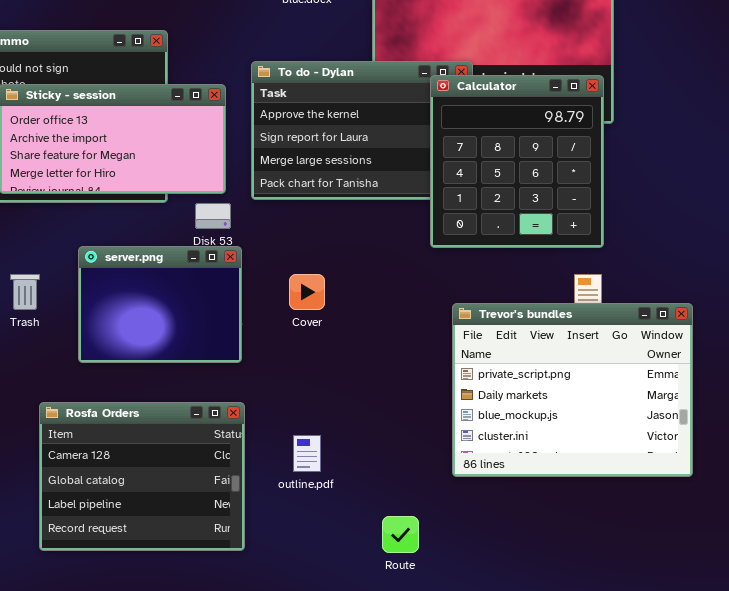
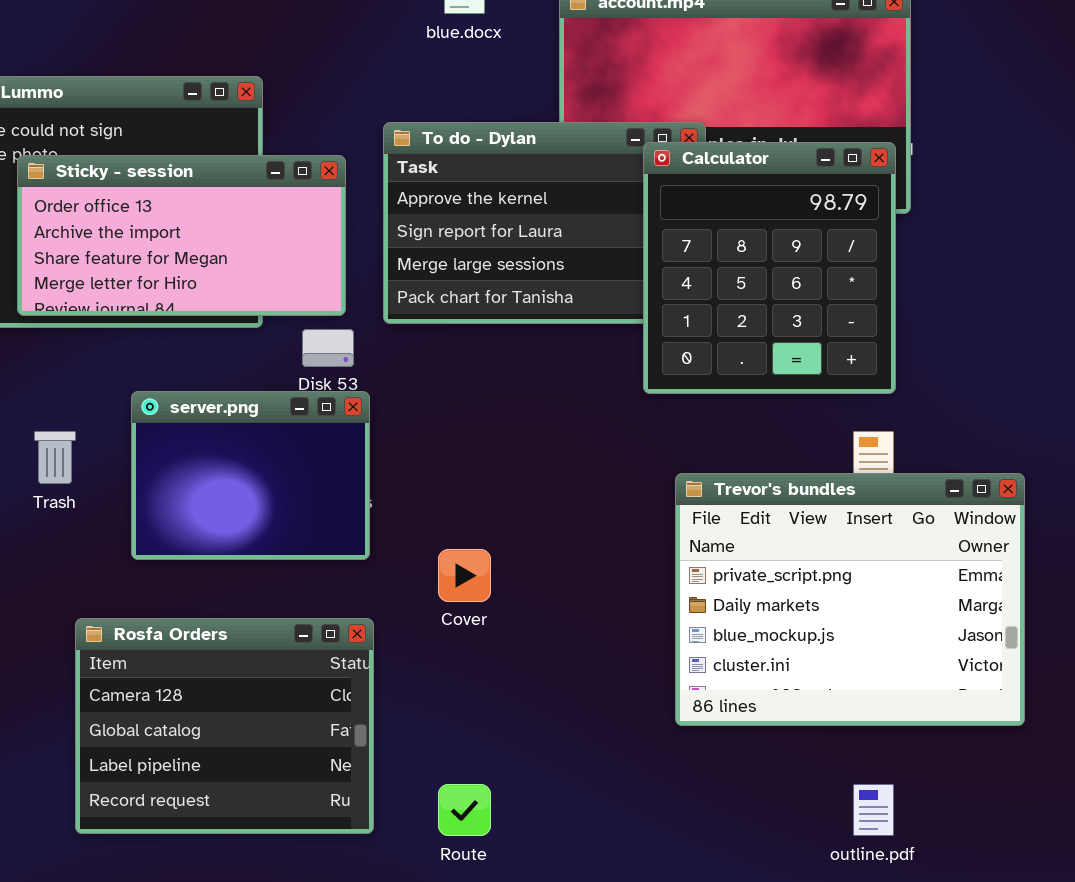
Cover: [289,274,325,310] -> [438,549,491,602], moved
outline.pdf: [293,435,321,472] -> [853,784,894,836], moved
Route: [382,516,419,553] -> [438,784,491,836], moved

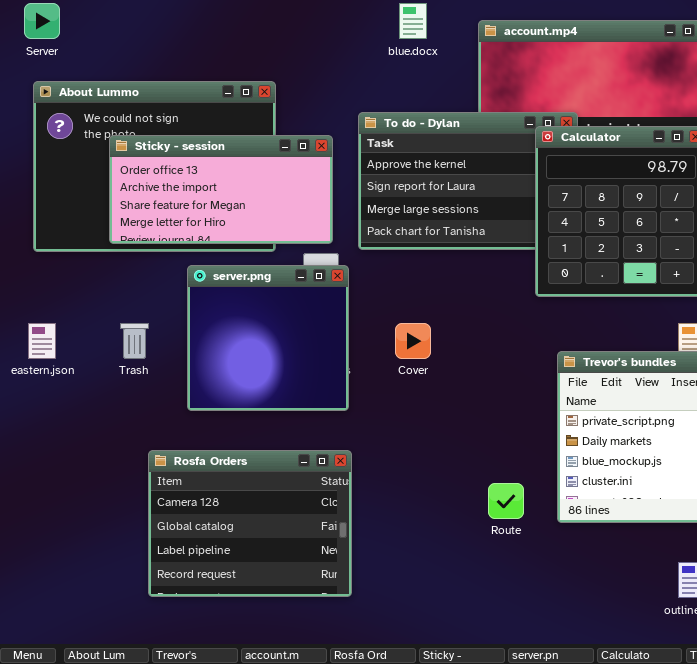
server.png: [131,391,370,560] -> [187,265,349,411], resized
Cover: [438,549,491,602] -> [395,323,431,359], moved
Route: [438,784,491,836] -> [488,483,524,519], moved

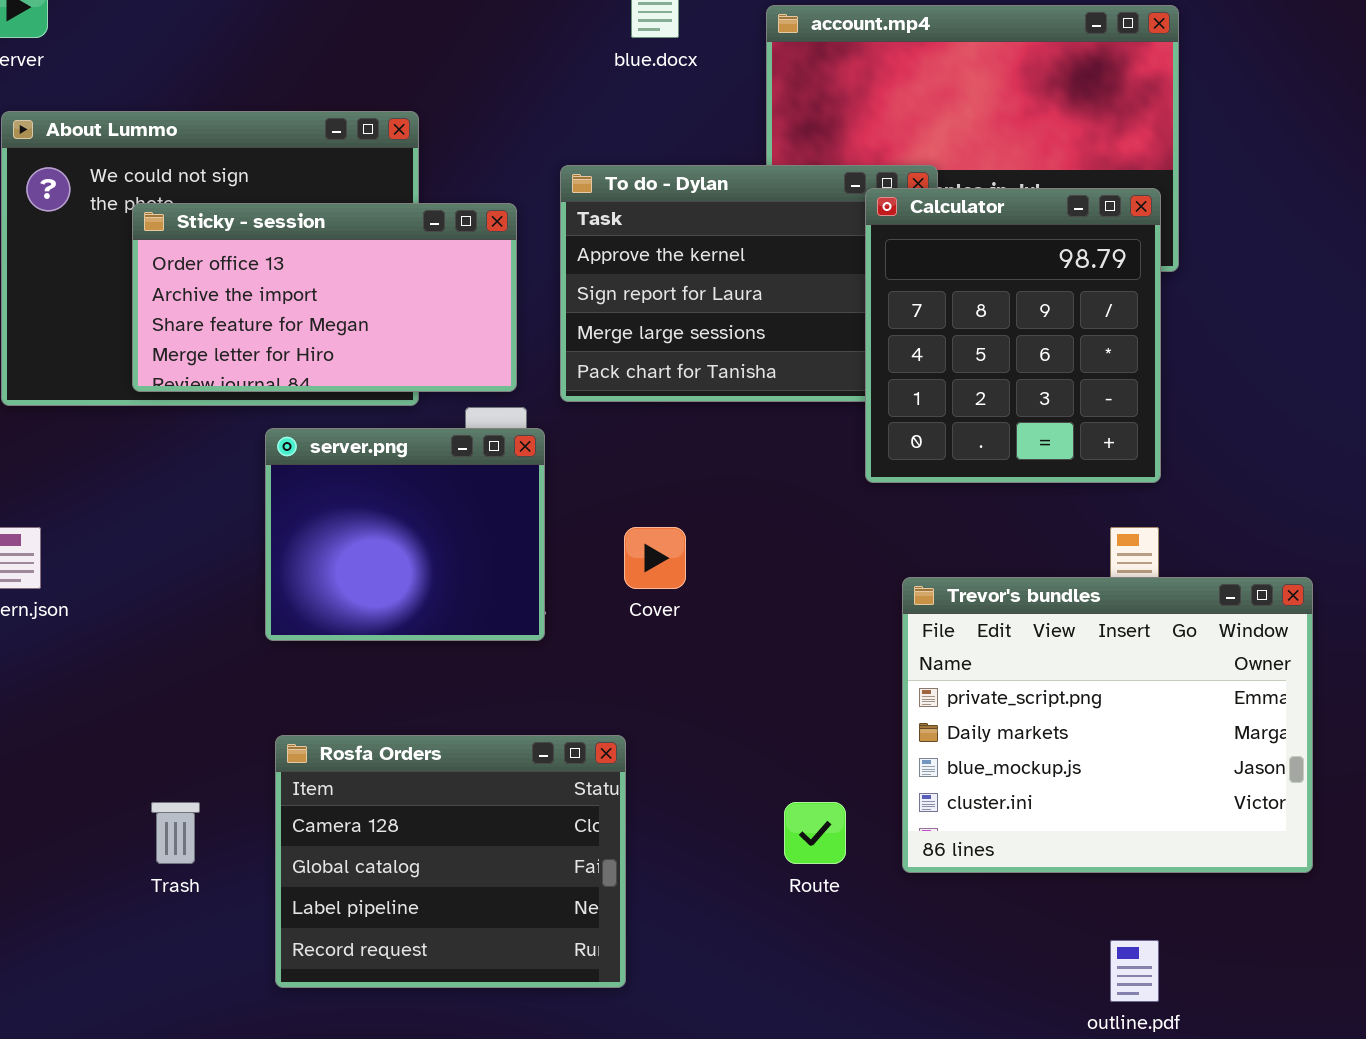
server.png: [187,265,349,411] -> [265,428,545,641], resized
Trash: [120,323,149,359] -> [151,802,200,864], moved
Rosfa Orders: [148,450,352,597] -> [275,735,626,988], moved

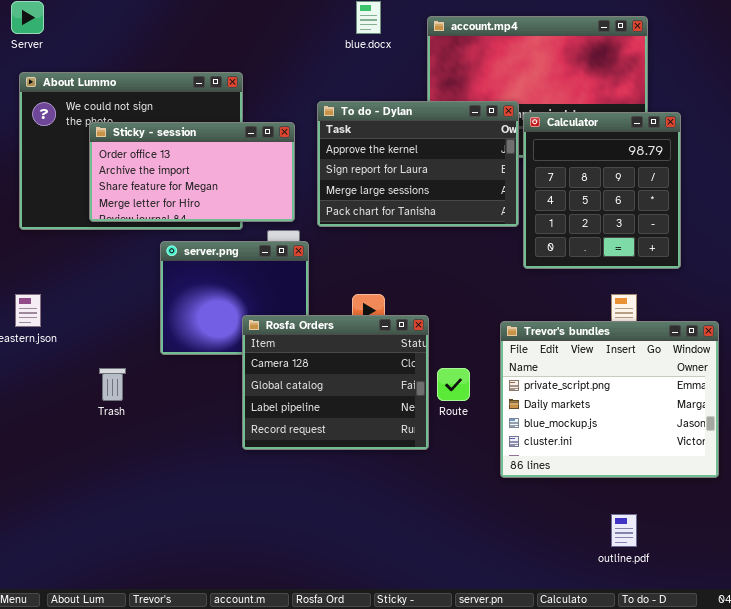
Calculator: [865,188,1161,483] -> [523,112,681,269], moved
Rosfa Orders: [275,735,626,988] -> [242,315,429,450], moved
Trash: [151,802,200,864] -> [99,368,126,401], moved
Route: [784,802,846,864] -> [437,368,470,401], moved

